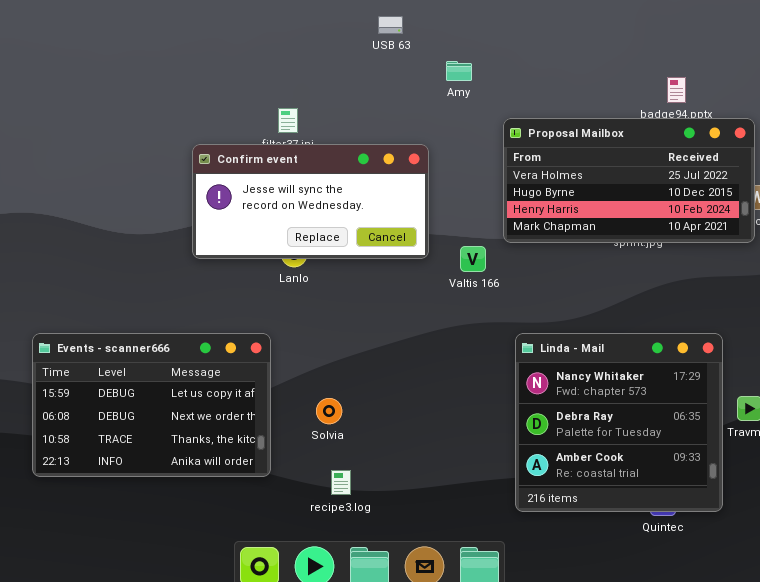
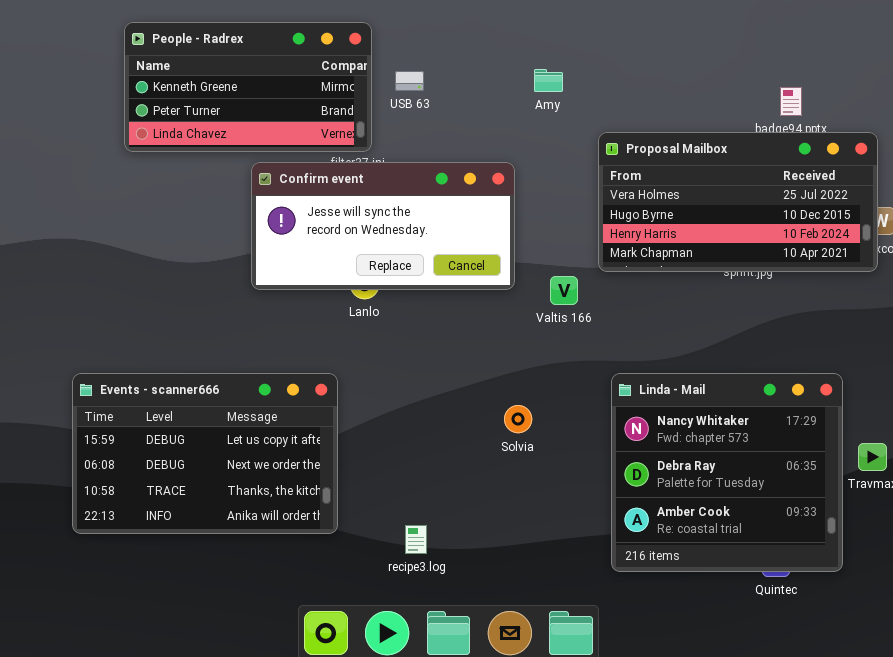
USB 63: [378,16,403,34] -> [395,71,424,91], moved
People - Radrex: none -> [124,22,372,152], opened
Solvia: [316,398,342,424] -> [504,405,532,433], moved

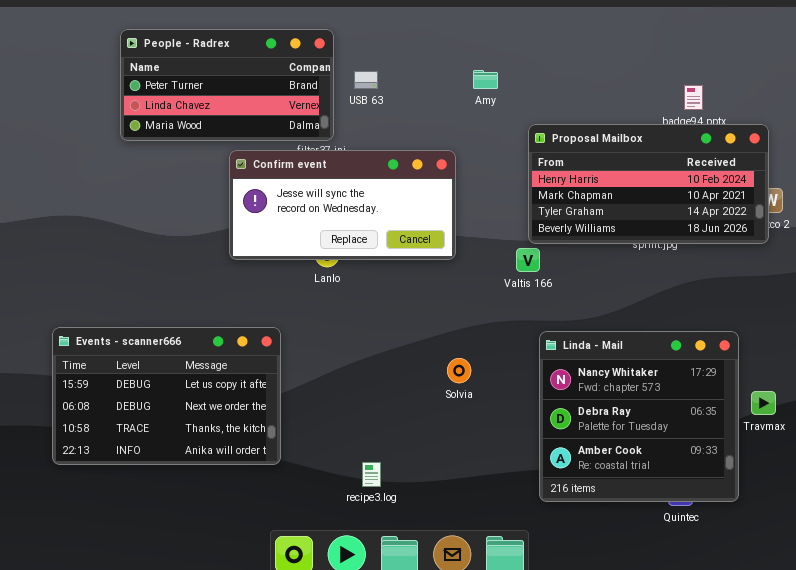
People - Radrex: [124,22,372,152] -> [120,29,334,141], scrolled down 1 row
Proposal Mailbox: [598,132,878,272] -> [528,124,769,244], scrolled down 2 rows
Valtis 166: [550,276,578,305] -> [516,248,540,272], moved
Events - scanner666: [72,373,338,534] -> [52,327,281,465], moved

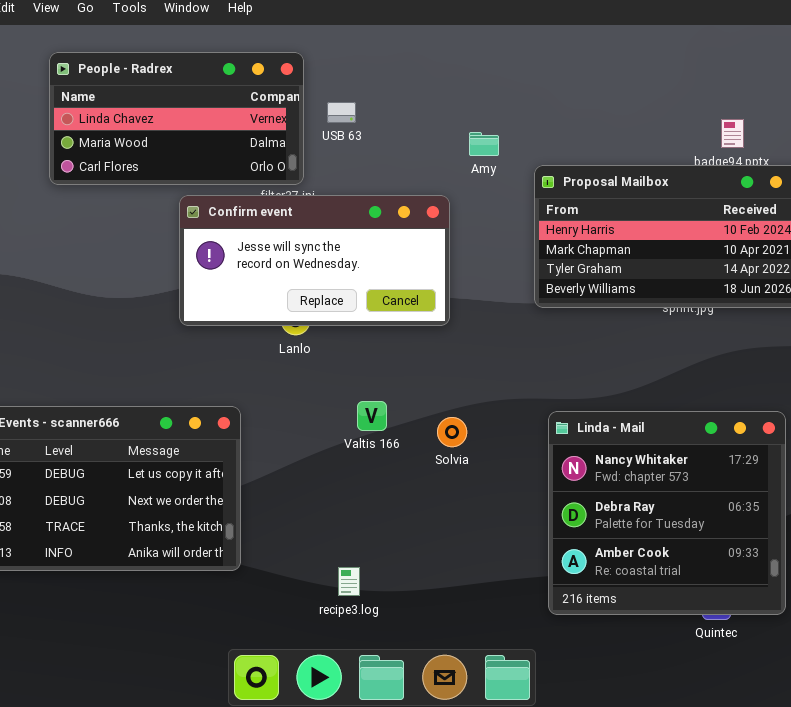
People - Radrex: [120,29,334,141] -> [49,52,304,185], scrolled down 1 row
Amy: [473,70,498,89] -> [469,132,499,156], moved
Valtis 166: [516,248,540,272] -> [357,401,387,431], moved
Solvia: [447,358,471,383] -> [437,417,467,447], moved

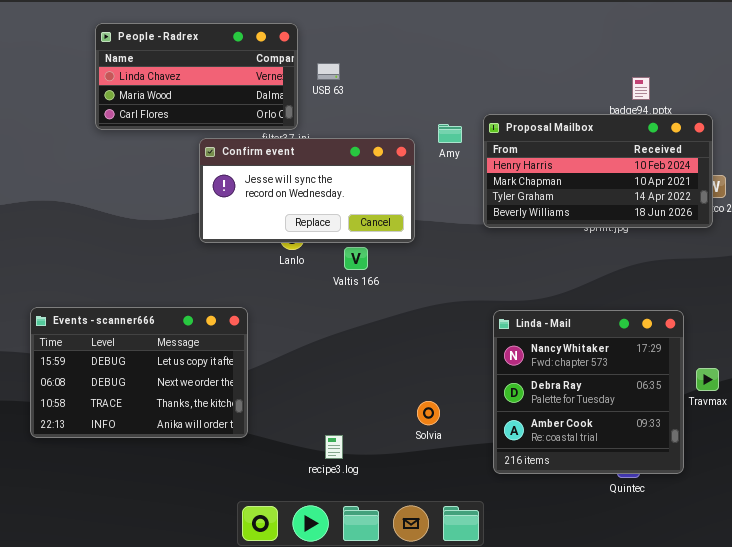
Amy: [469,132,499,156] -> [438,124,462,143], moved
Valtis 166: [357,401,387,431] -> [344,247,368,270], moved
Solvia: [437,417,467,447] -> [417,401,440,425], moved

